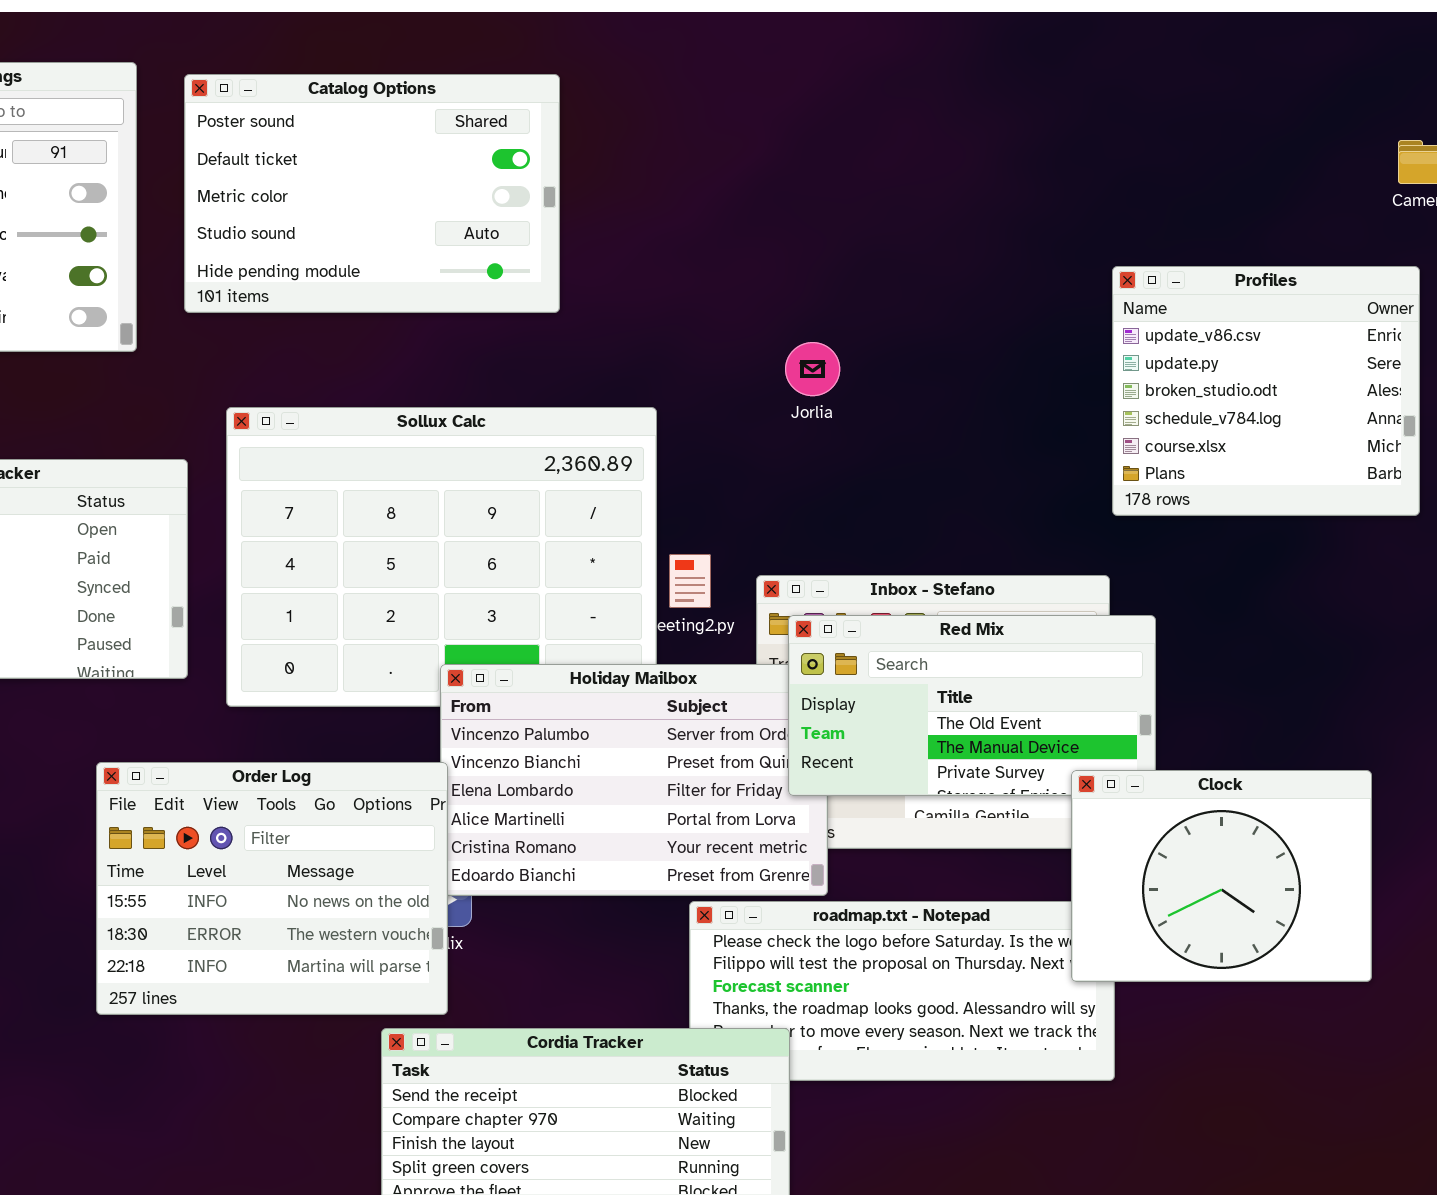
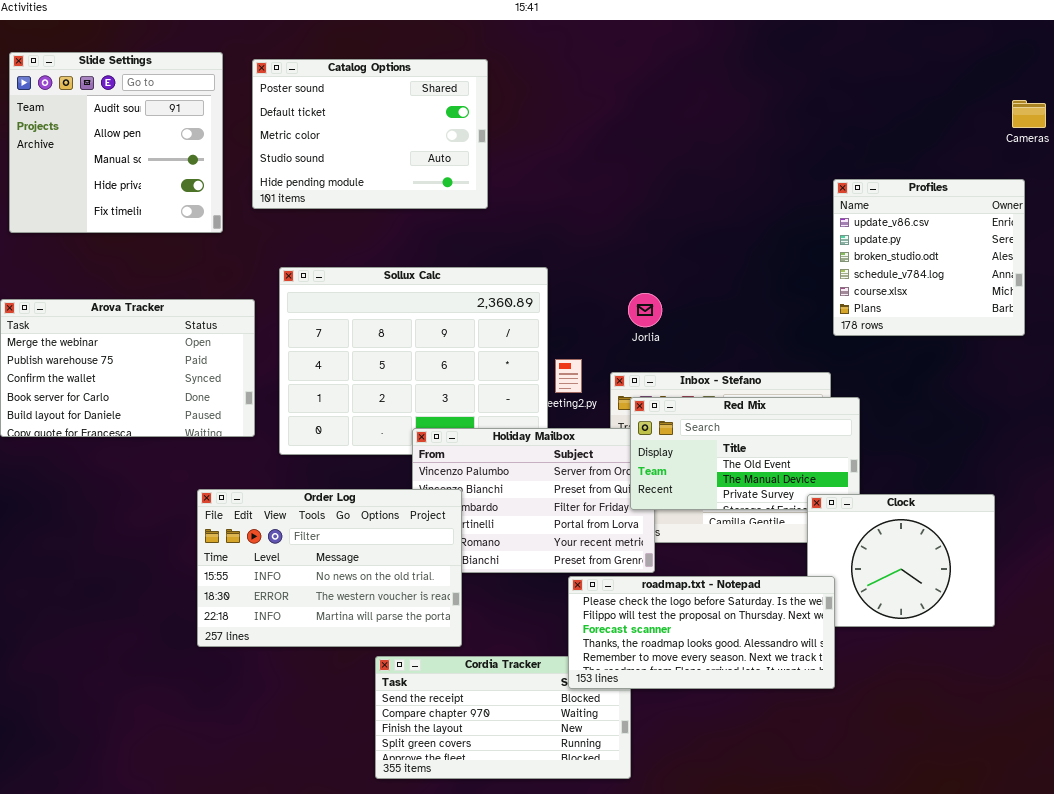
Jorlia: [785,342,840,396] -> [628,293,662,327], moved
Order Log: [96,762,448,1015] -> [197,489,462,647], resized
roadmap.txt - Notepad: [689,901,1115,1081] -> [568,576,835,689], raised

